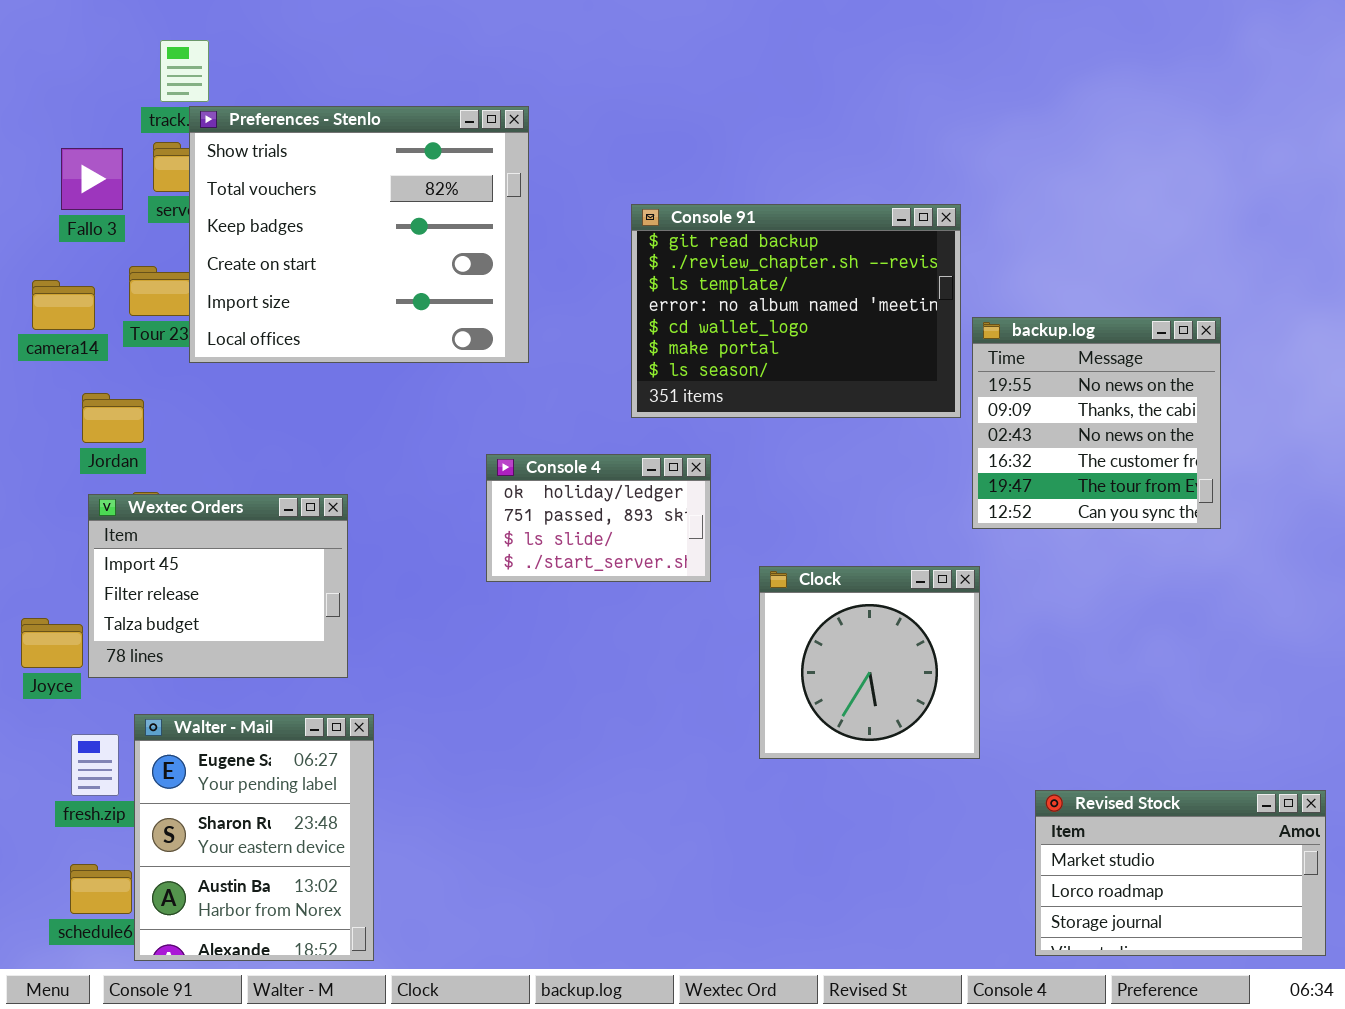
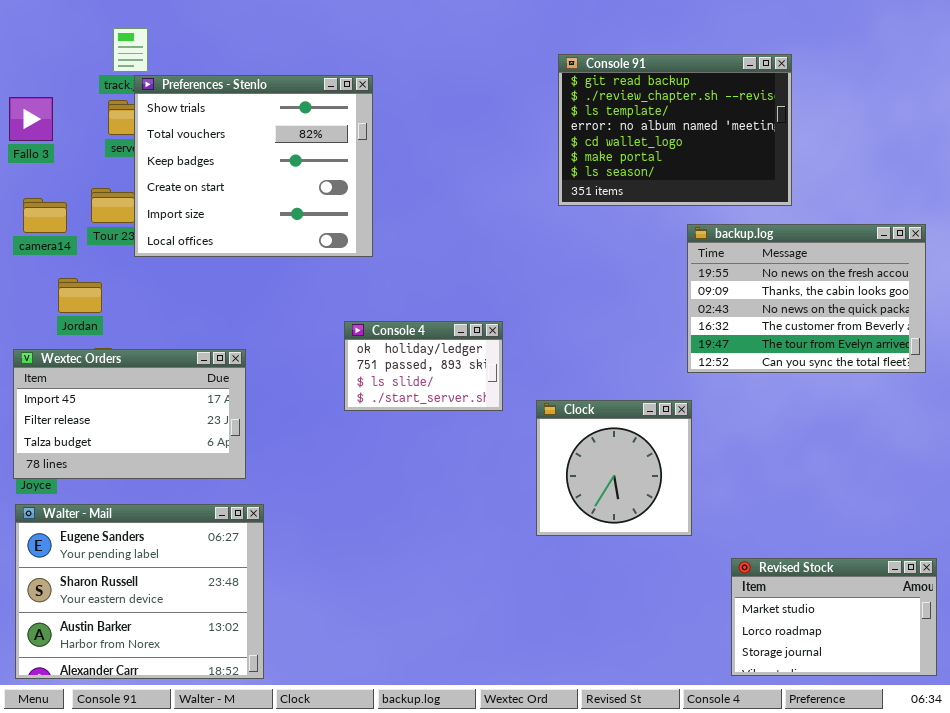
Fallo 3: [61,148,123,210] -> [9,97,53,141], moved
Console 91: [631,204,961,418] -> [558,54,792,206], moved
backup.log: [972,317,1221,529] -> [687,224,926,373], resized
Wextec Orders: [88,494,348,678] -> [13,349,246,479], resized
Walter - Mail: [134,714,374,961] -> [15,504,264,679], resized

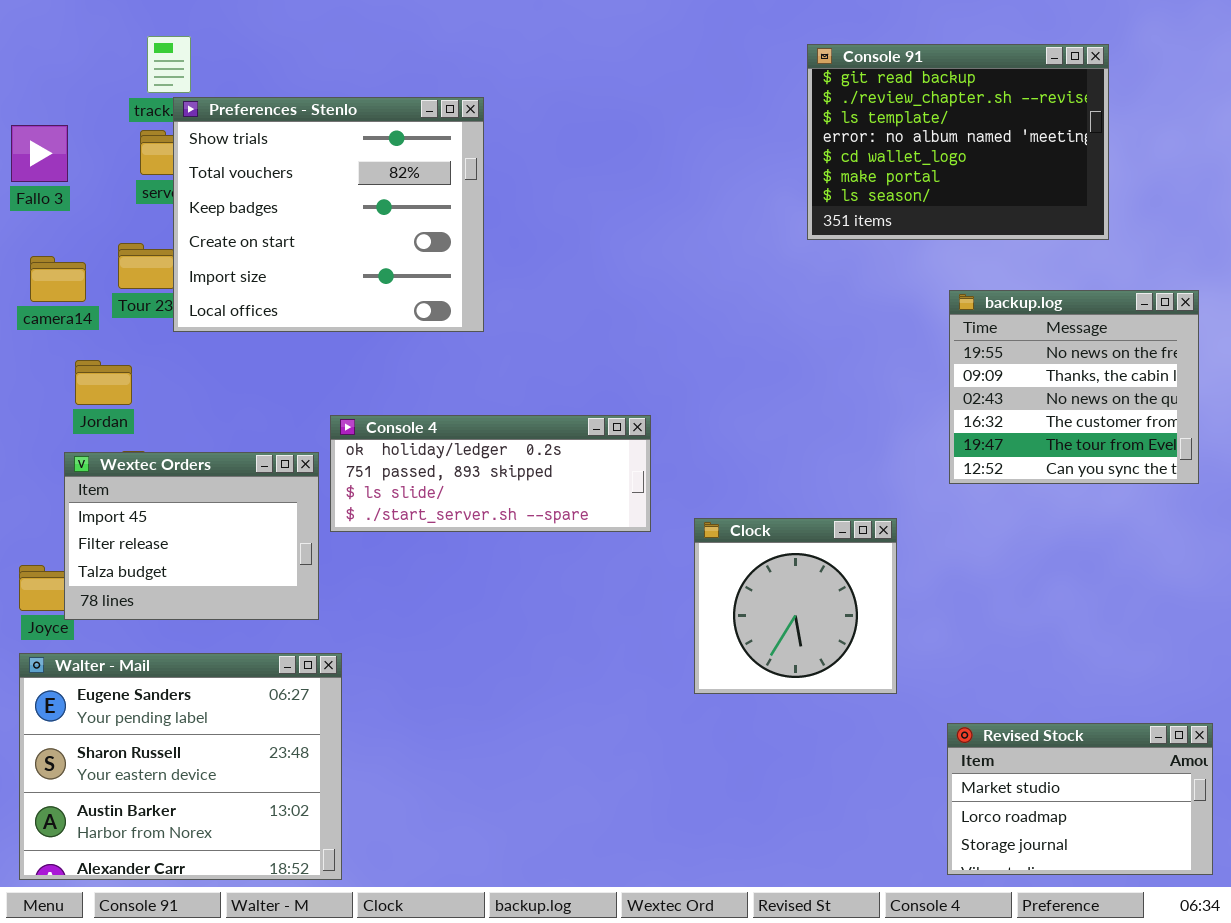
Console 91: [558,54,792,206] -> [807,44,1109,240], moved
backup.log: [687,224,926,373] -> [949,290,1199,484], resized
Console 4: [344,321,503,411] -> [330,415,651,532], resized
Wextec Orders: [13,349,246,479] -> [64,452,319,620], resized

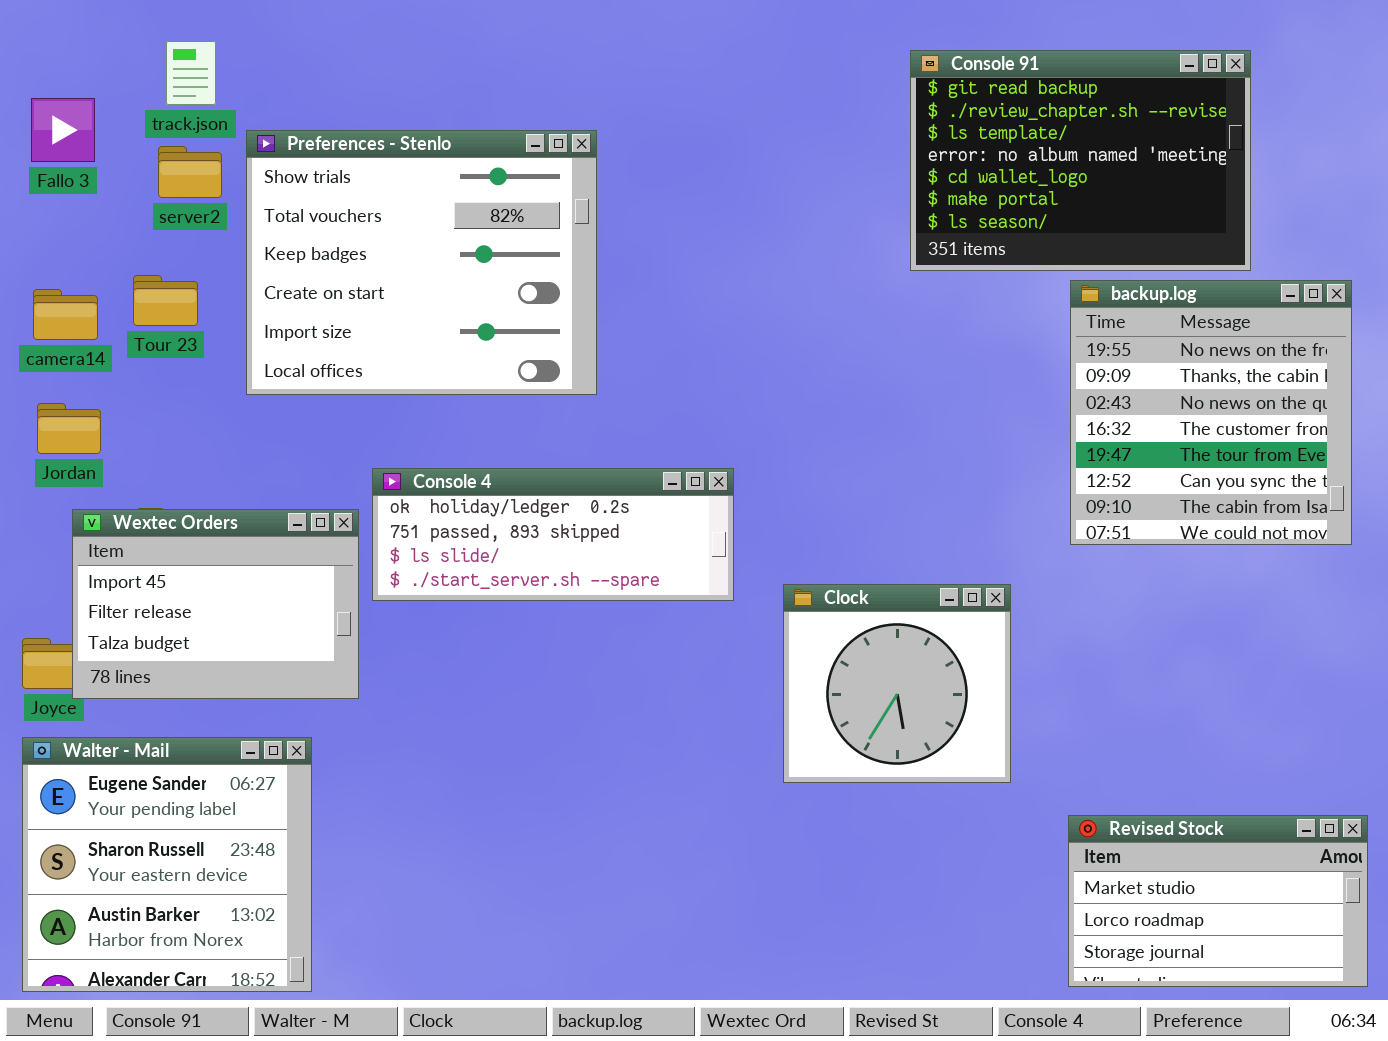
Preferences - Stenlo: [173,97,484,332] -> [246,130,597,395], moved
Fallo 3: [11,125,68,182] -> [31,98,95,162], moved
backup.log: [949,290,1199,484] -> [1070,280,1352,545], resized
Jordan: [75,360,132,405] -> [37,403,101,454], moved
Walter - Mail: [19,653,342,880] -> [22,737,312,992], resized

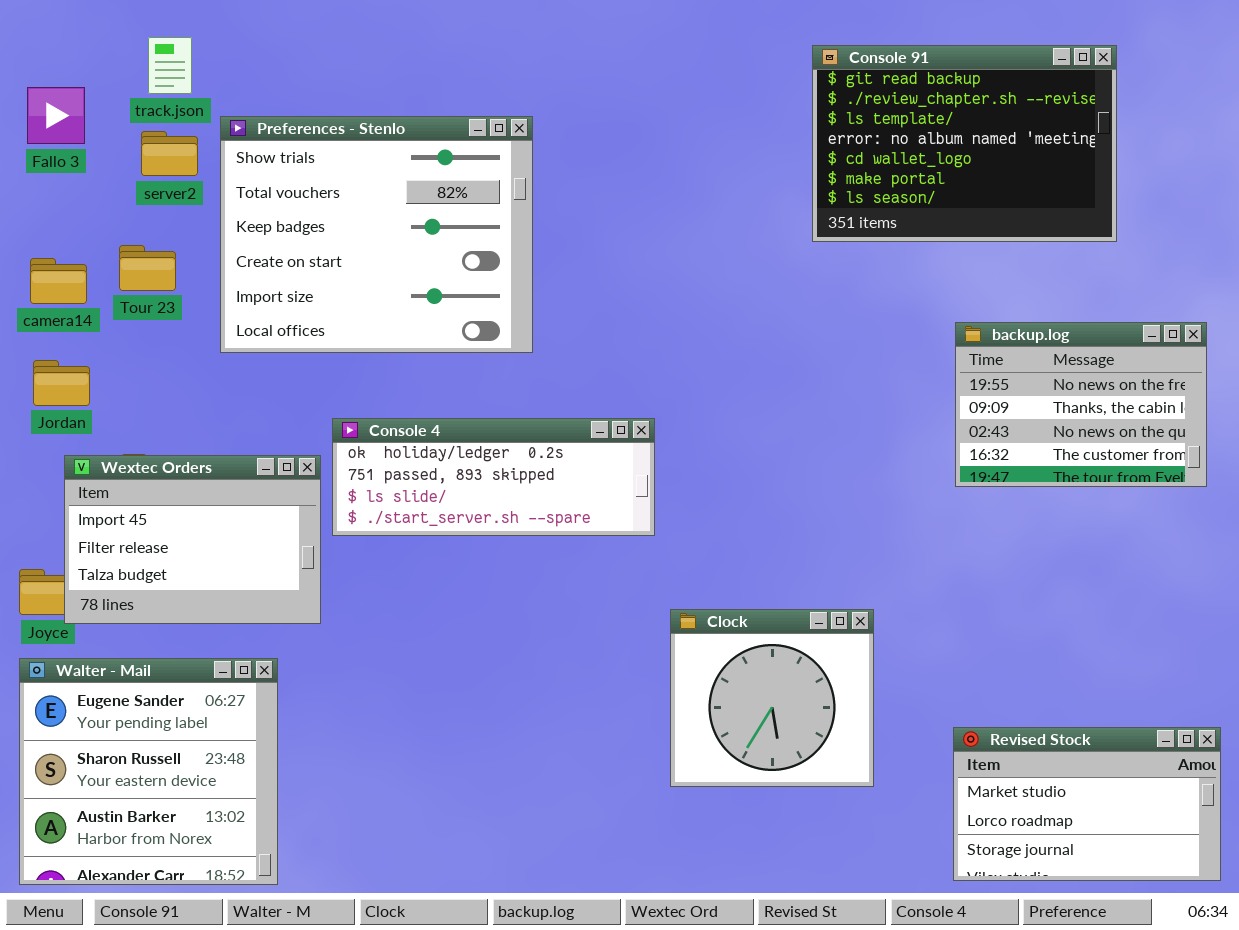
backup.log: [1070,280,1352,545] -> [955,322,1207,487], resized
Clock: [783,584,1011,783] -> [670,609,874,787], moved

